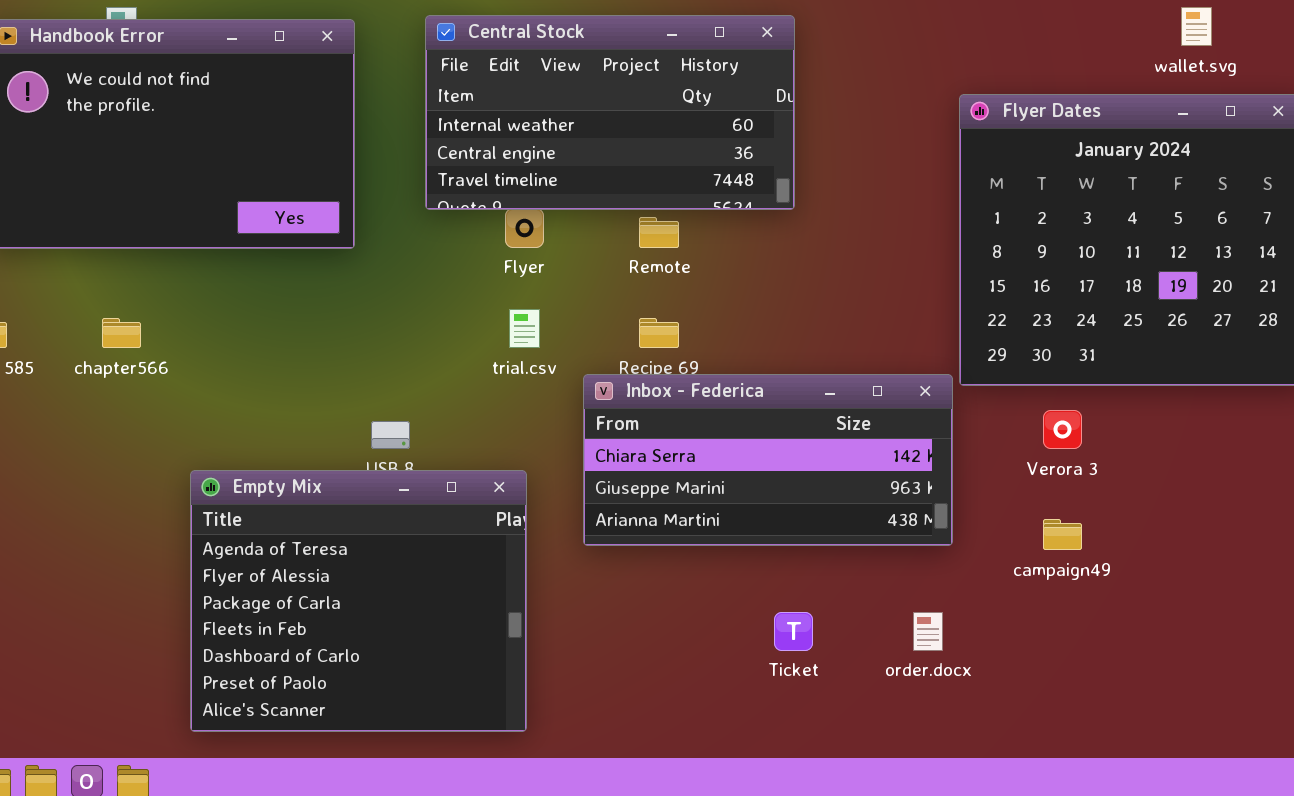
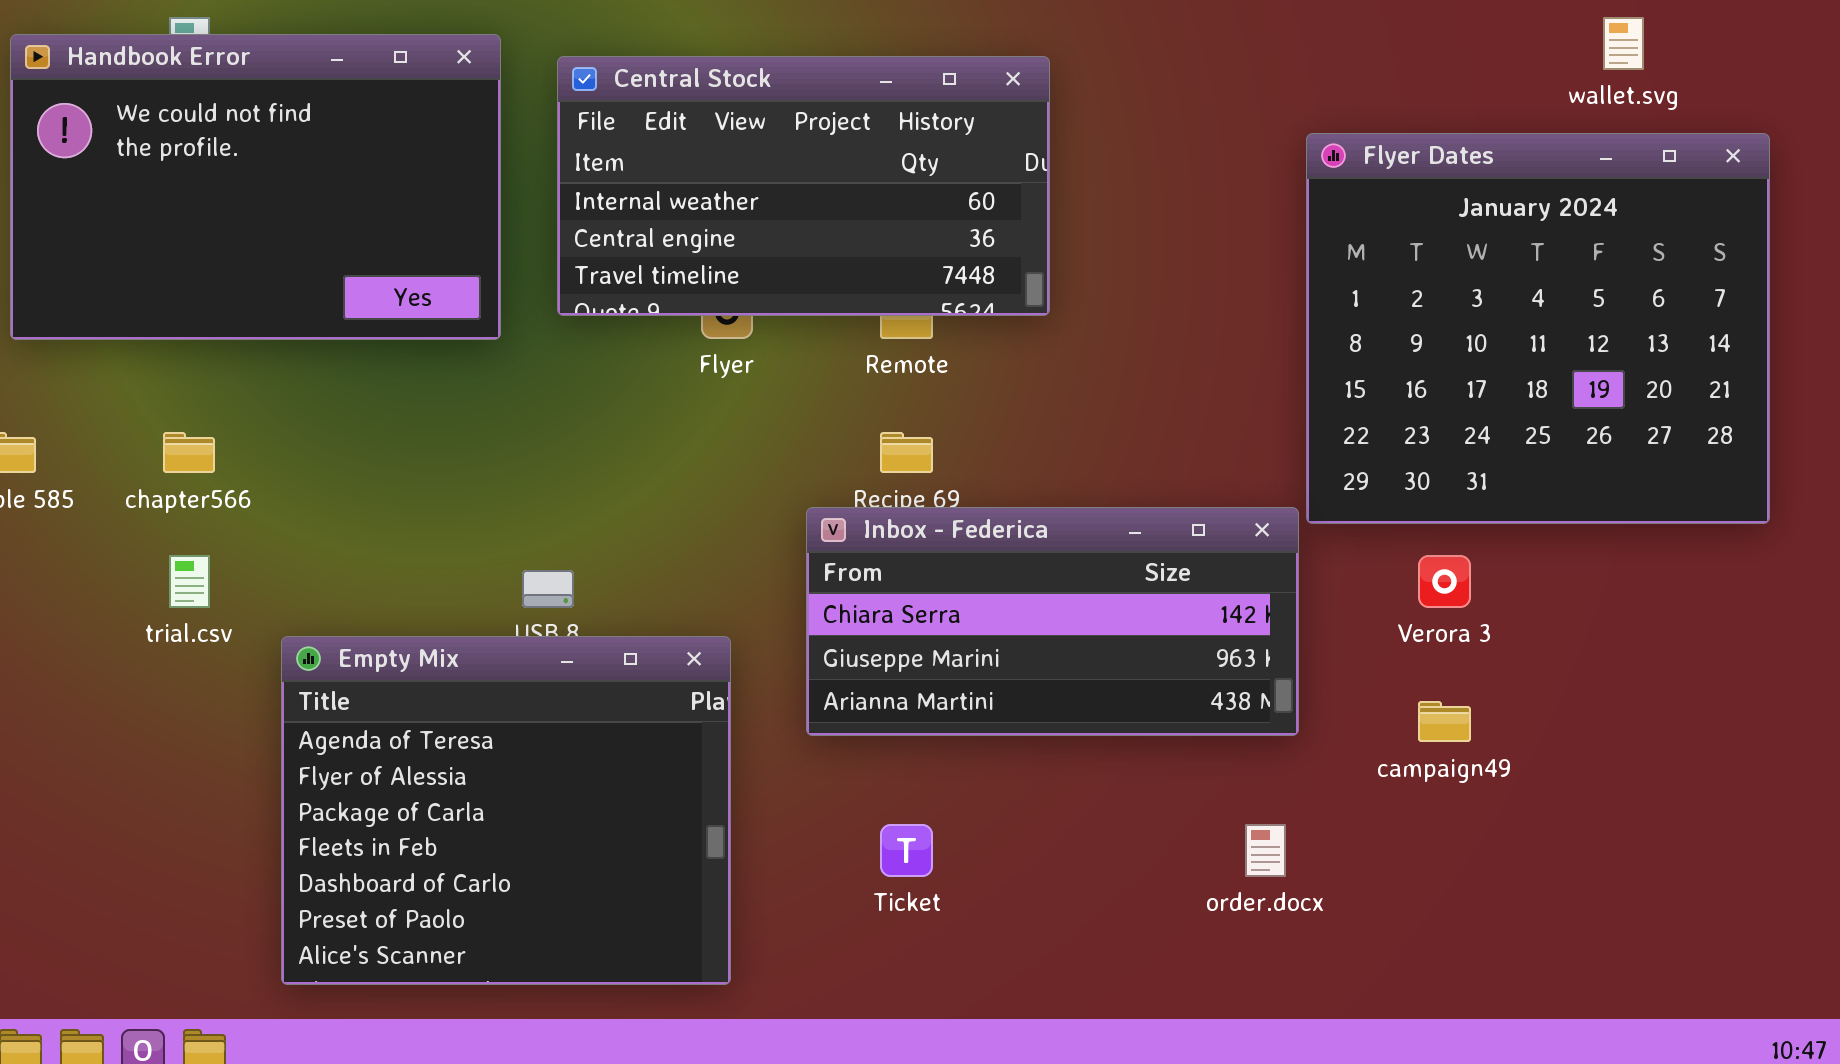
Central Stock: [425,15,795,210] -> [557,56,1050,316], moved
trial.csv: [509,309,540,348] -> [169,555,210,608], moved
Ticket: [774,612,813,651] -> [880,824,933,877], moved

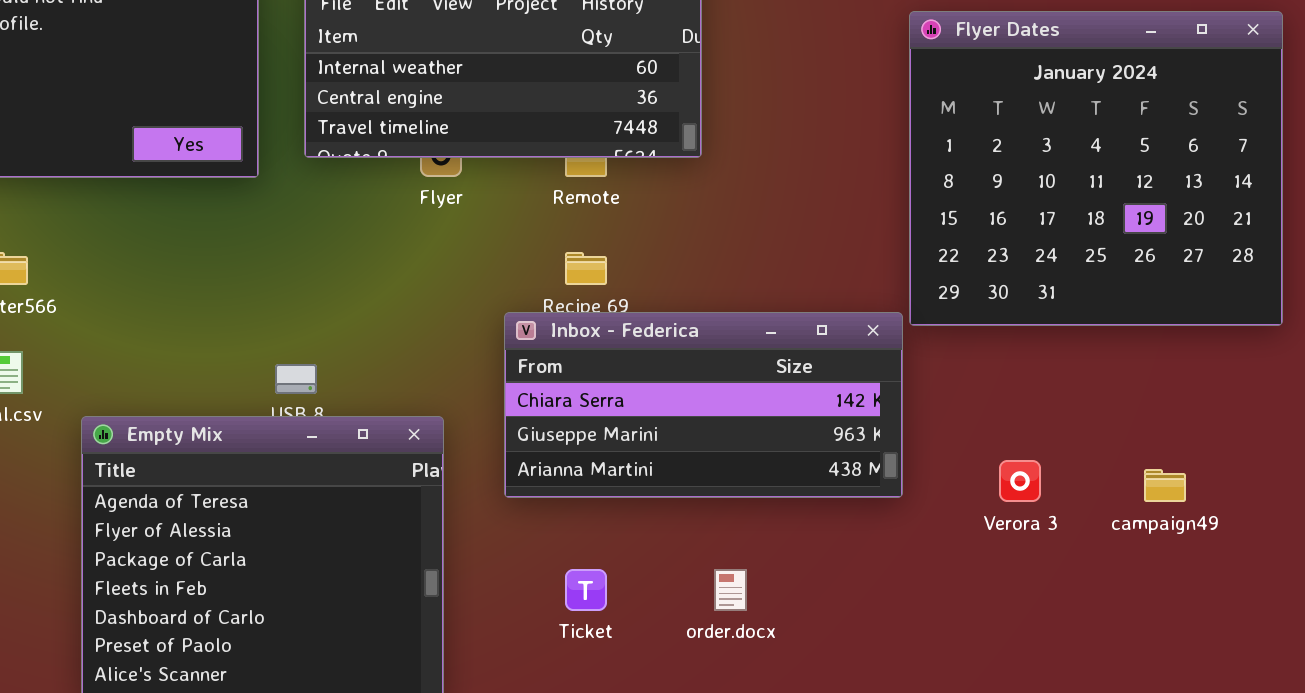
Verora 3: [1418,555,1471,608] -> [999,460,1041,502], moved
campaign49: [1418,701,1471,742] -> [1144,469,1186,502], moved
order.docx: [1245,824,1286,877] -> [714,569,747,611], moved

